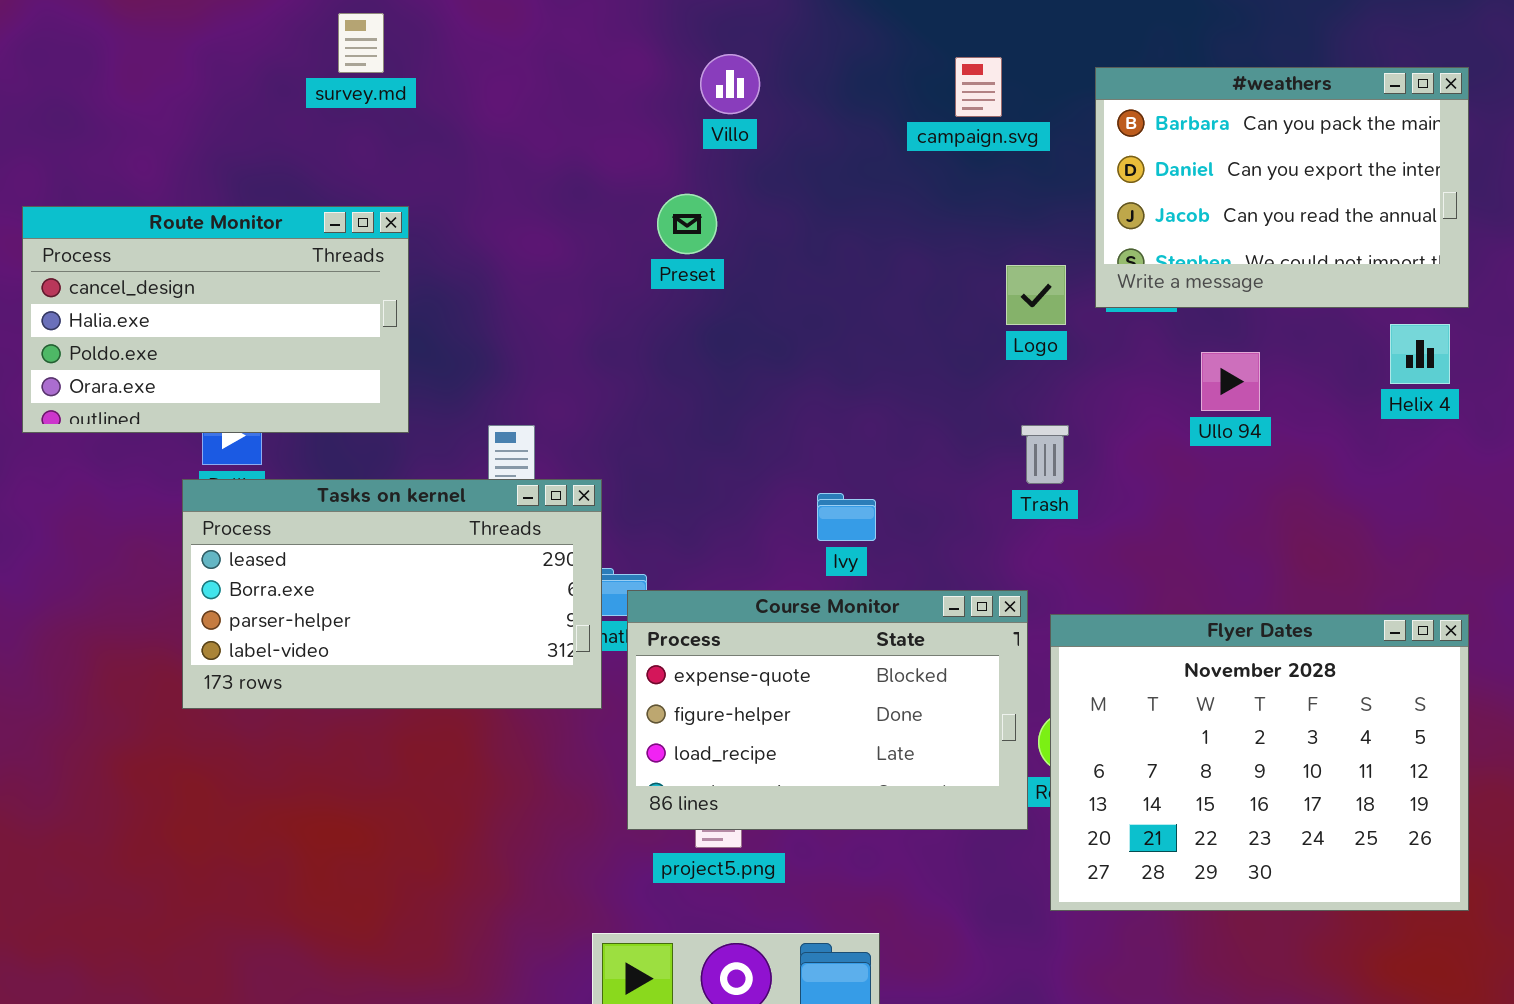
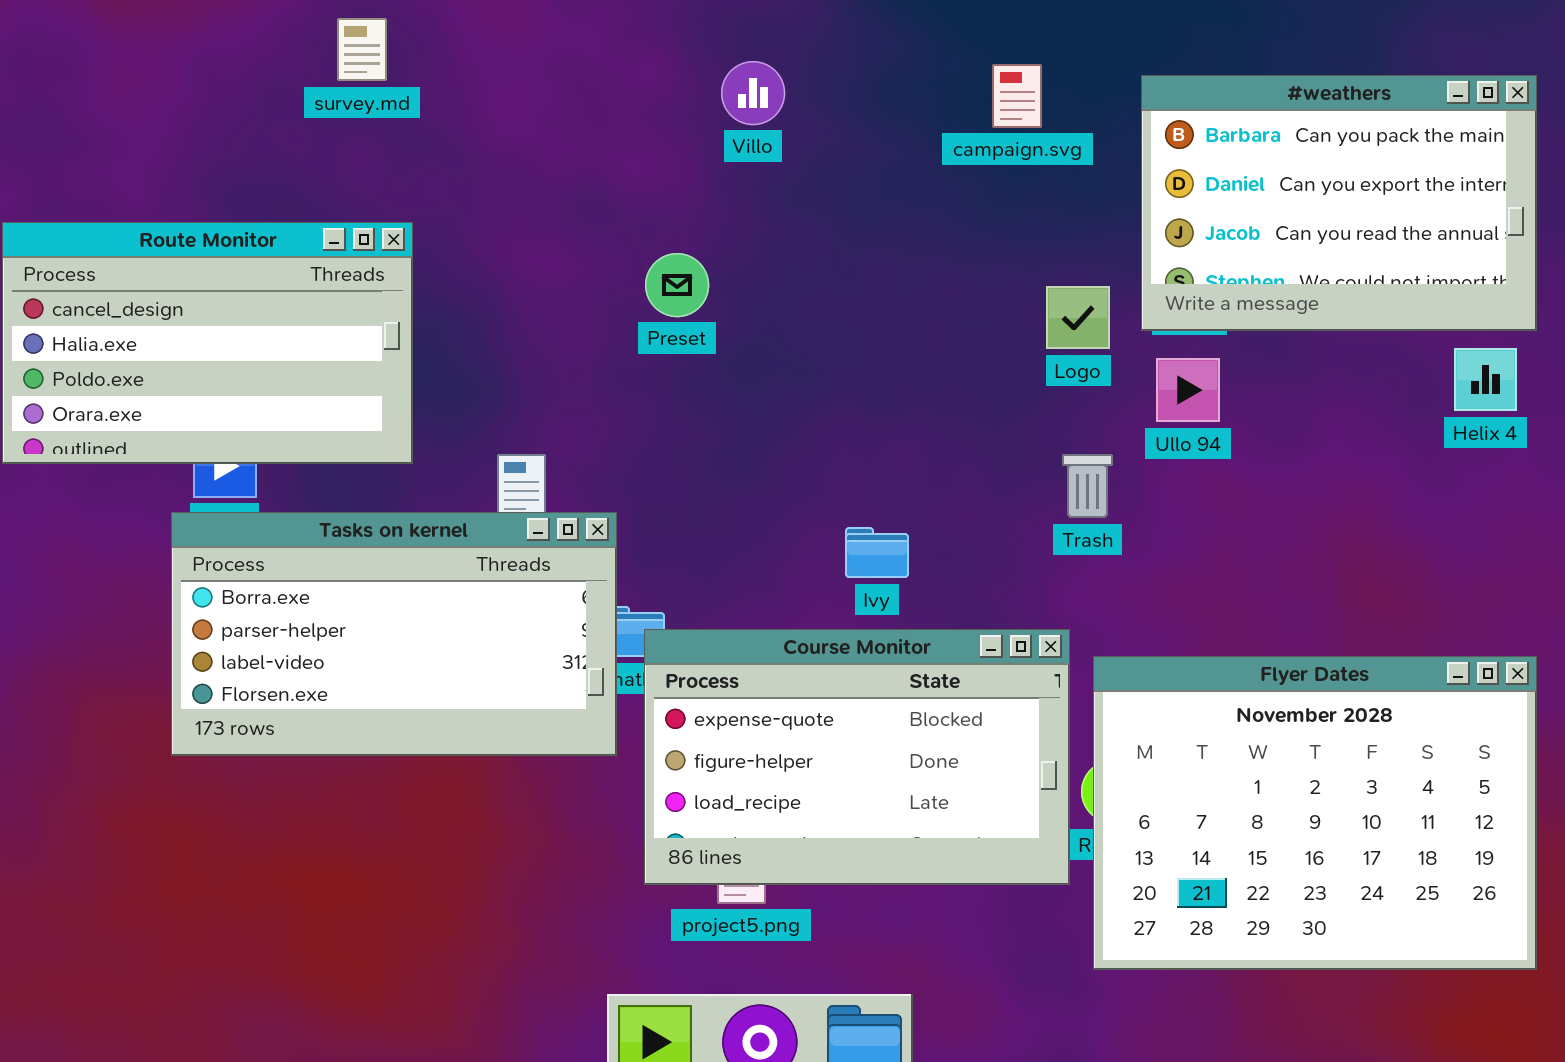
Preset: [657,194,717,254] -> [645,253,709,317], moved
Ullo 94: [1201,352,1260,411] -> [1156,358,1220,422], moved
Tasks on kernel: [182,479,602,709] -> [171,512,617,756], scrolled down 1 row

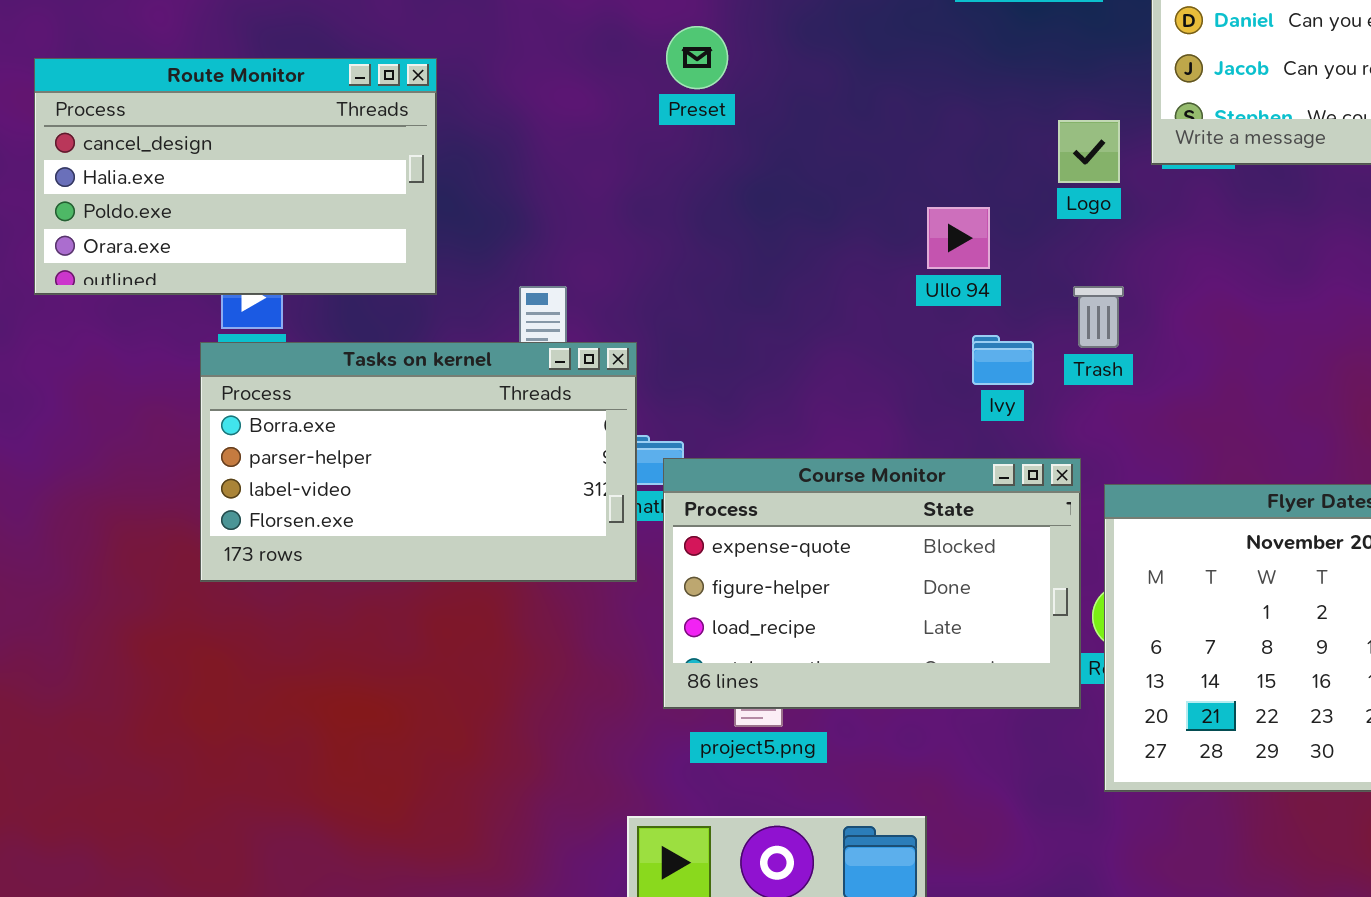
Preset: [645,253,709,317] -> [666,26,728,89], moved
Ullo 94: [1156,358,1220,422] -> [927,207,990,269], moved
Ivy: [845,527,909,578] -> [972,335,1034,385], moved

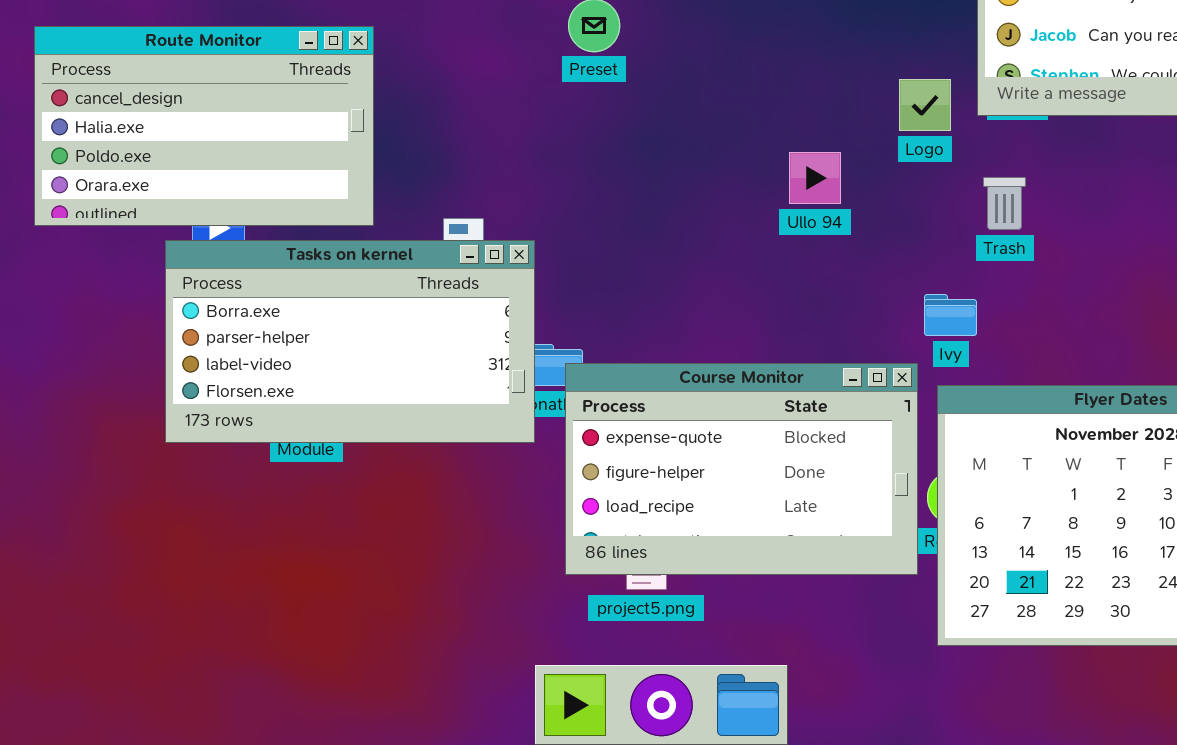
Trash: [1073,286,1124,348] -> [983,177,1026,230], moved
Ivy: [972,335,1034,385] -> [924,294,977,336], moved
Tasks on kernel: [200,342,637,582] -> [165,240,535,443], moved

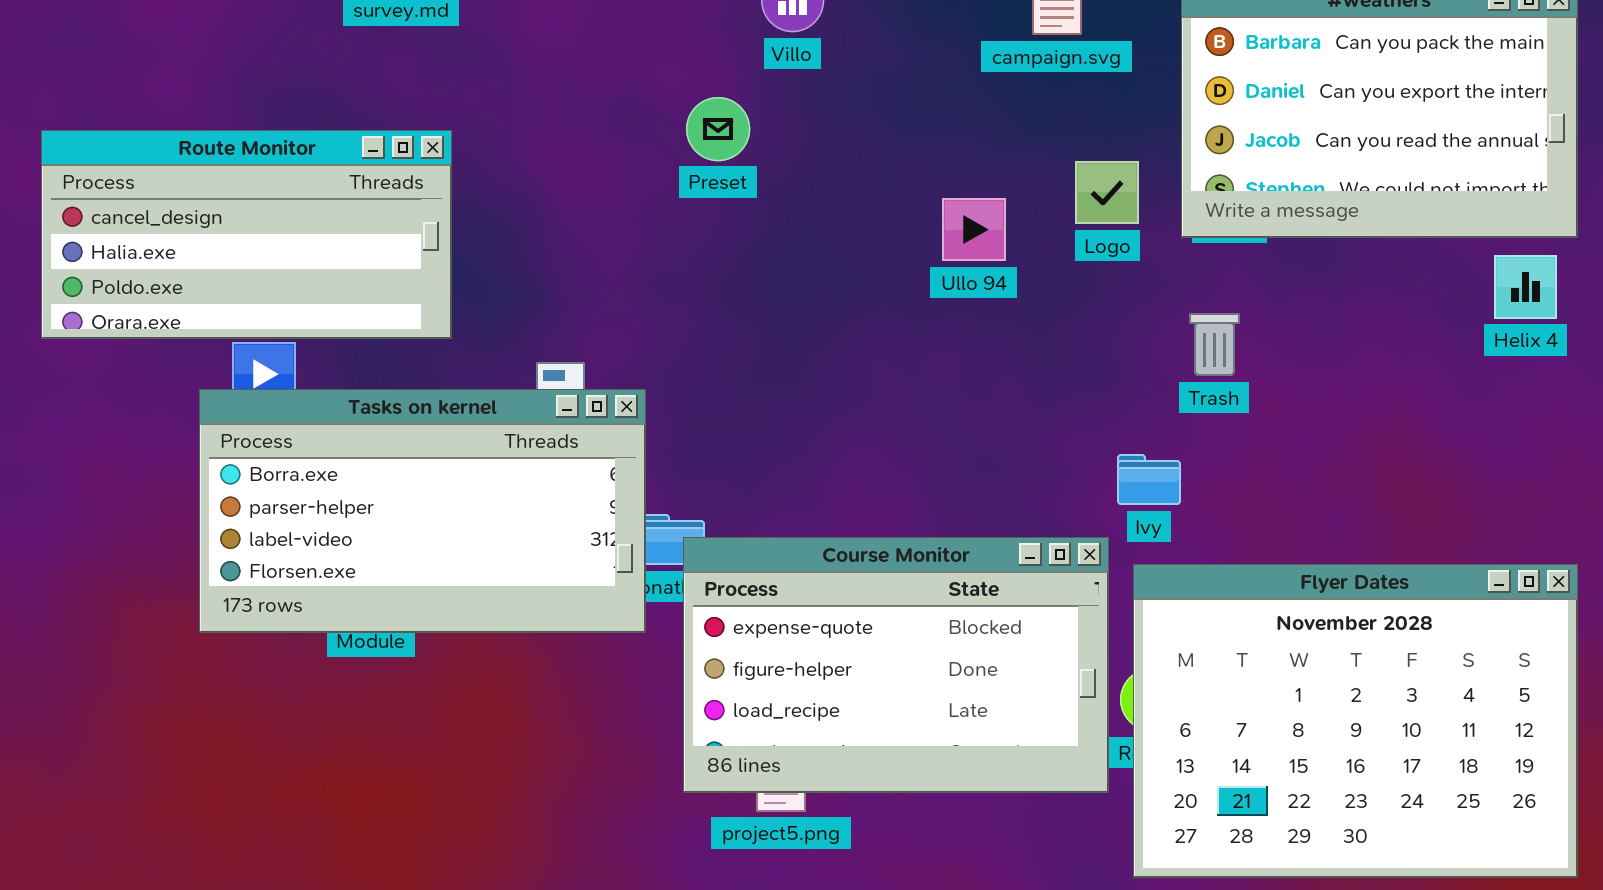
Route Monitor: [34,26,374,226] -> [41,130,452,339], resized
Logo: [899,79,951,131] -> [1075,161,1139,224], moved
Ullo 94: [789,152,841,204] -> [942,198,1006,261], moved

